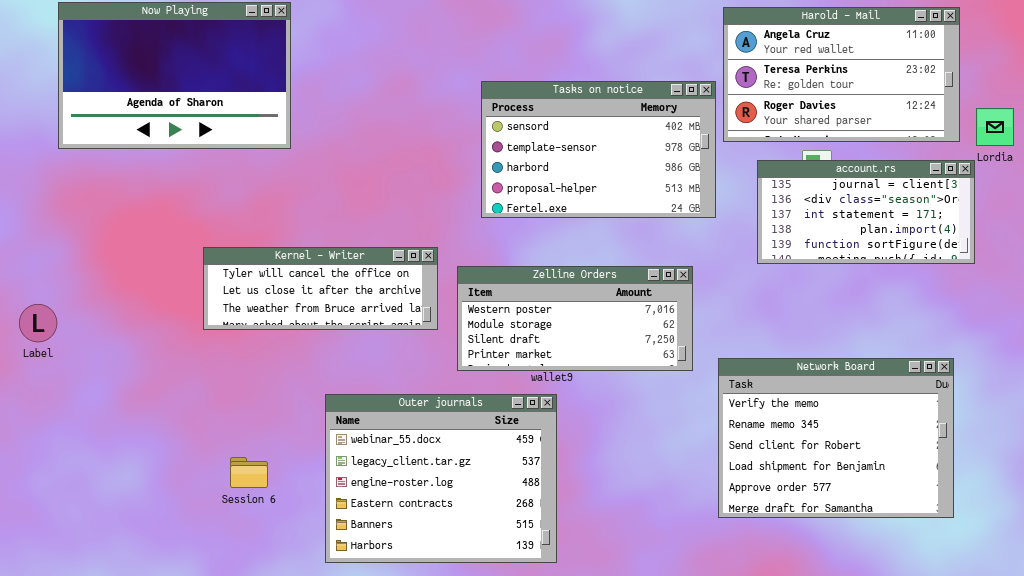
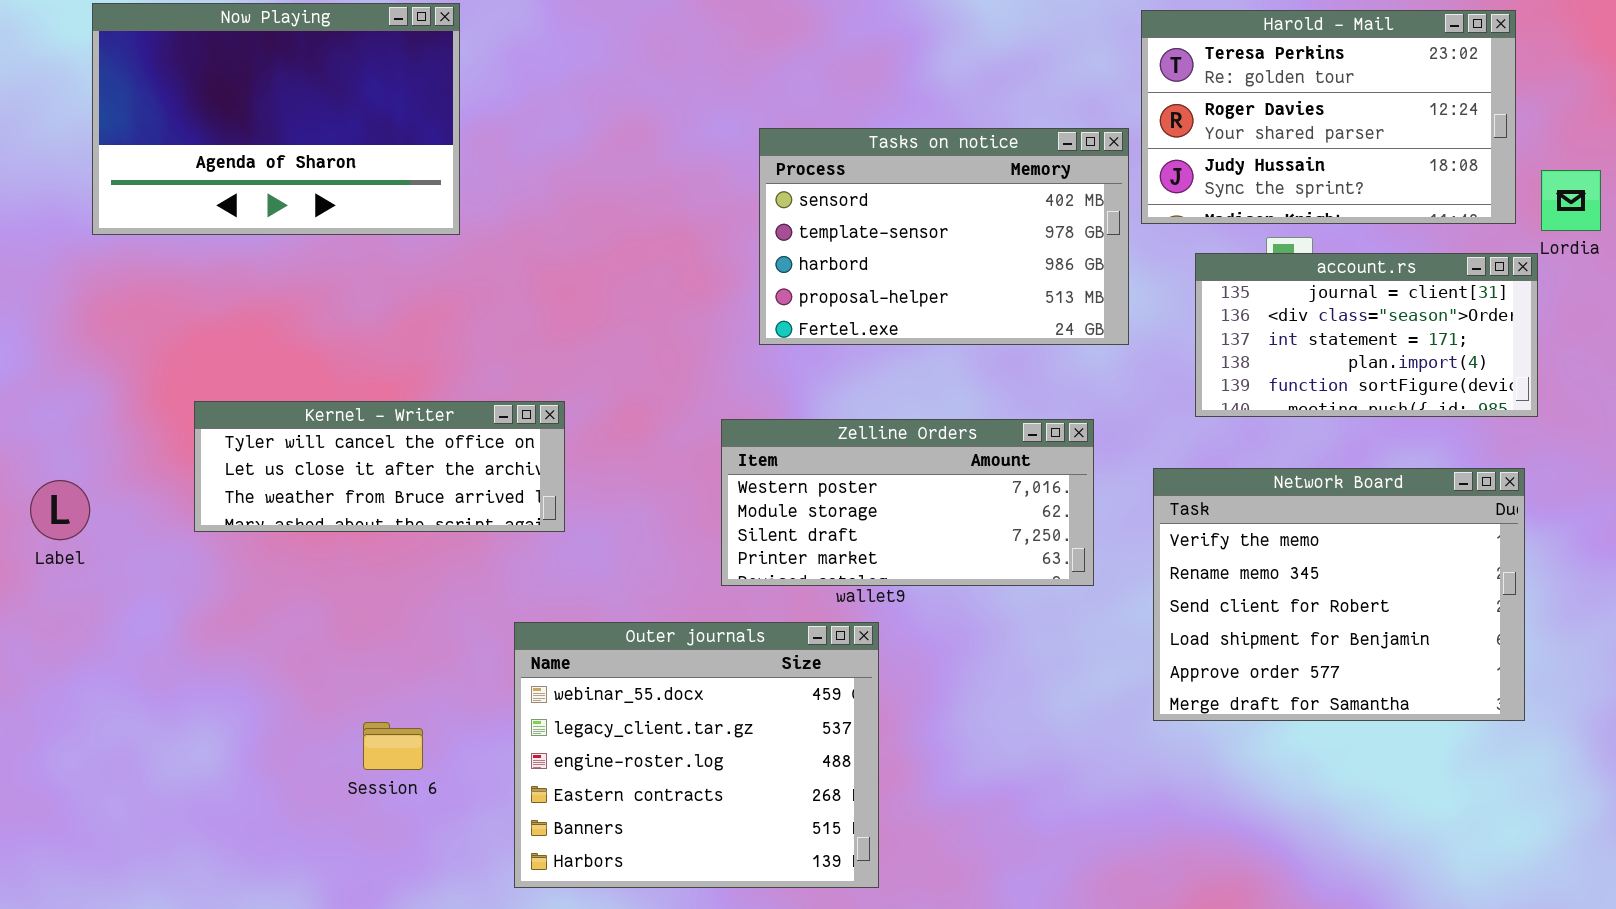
Harold - Mail: [723,7,960,142] -> [1141,10,1516,224], scrolled down 1 row
Kernel - Writer: [203,247,438,330] -> [194,401,565,532], moved
Network Board: [718,358,954,518] -> [1153,468,1525,721], moved

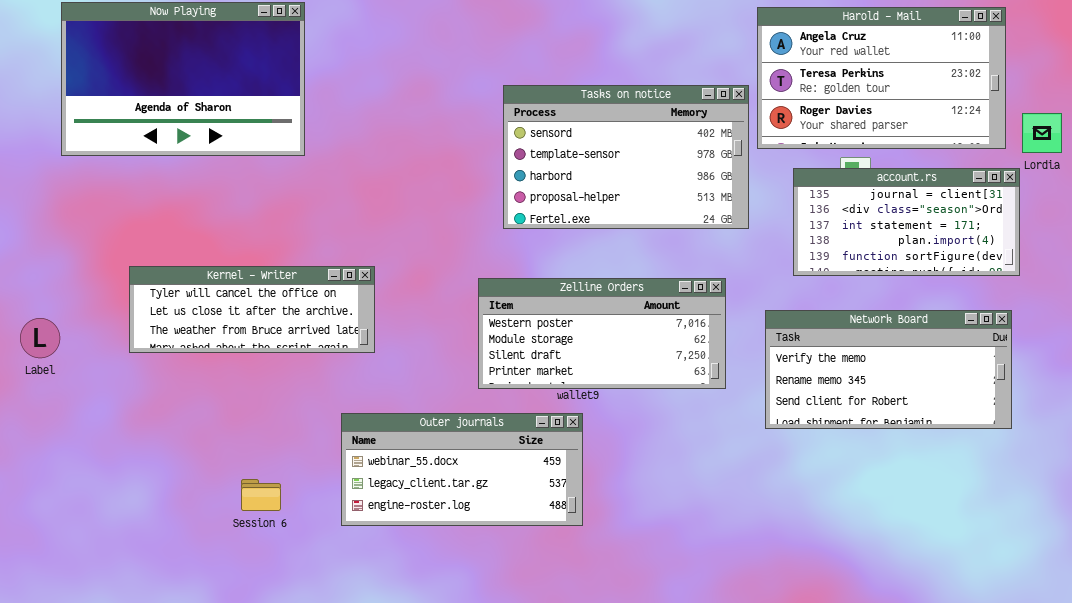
Harold - Mail: [1141,10,1516,224] -> [757,7,1006,149], scrolled up 1 row
Network Board: [1153,468,1525,721] -> [765,310,1012,429], resized
Outer journals: [514,622,879,888] -> [341,413,583,526], resized

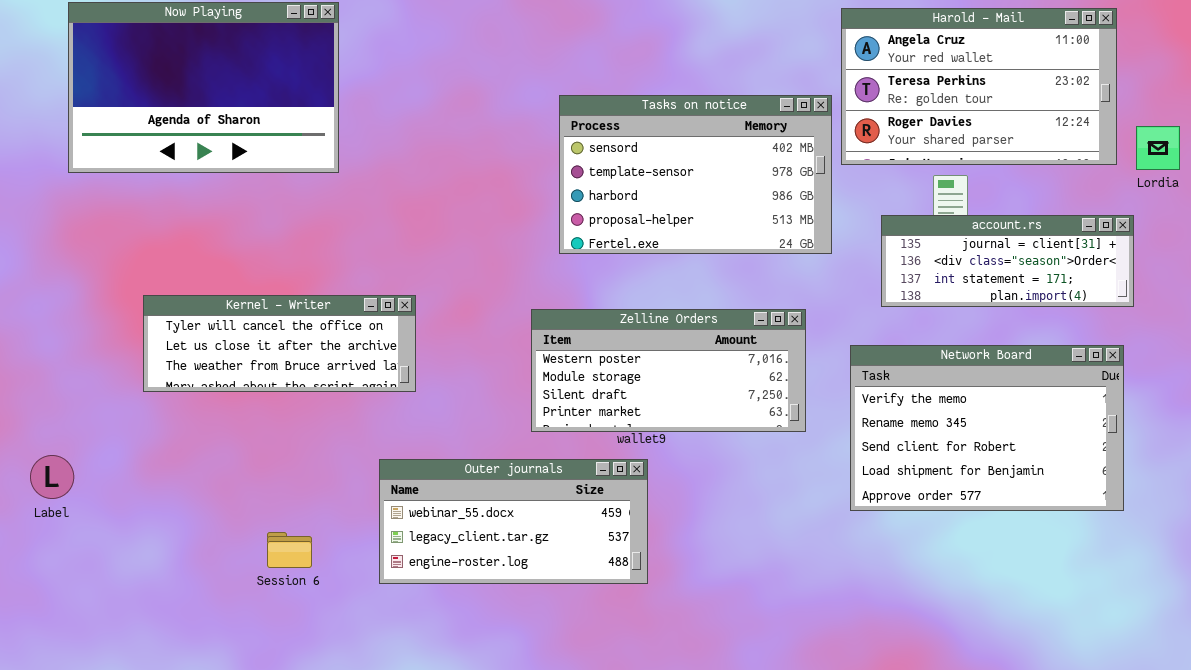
account.rs: [793,168,1020,276] -> [881,215,1134,307], resized
Network Board: [765,310,1012,429] -> [850,345,1124,511], resized
Label: [20,318,60,358] -> [30,455,74,499], moved

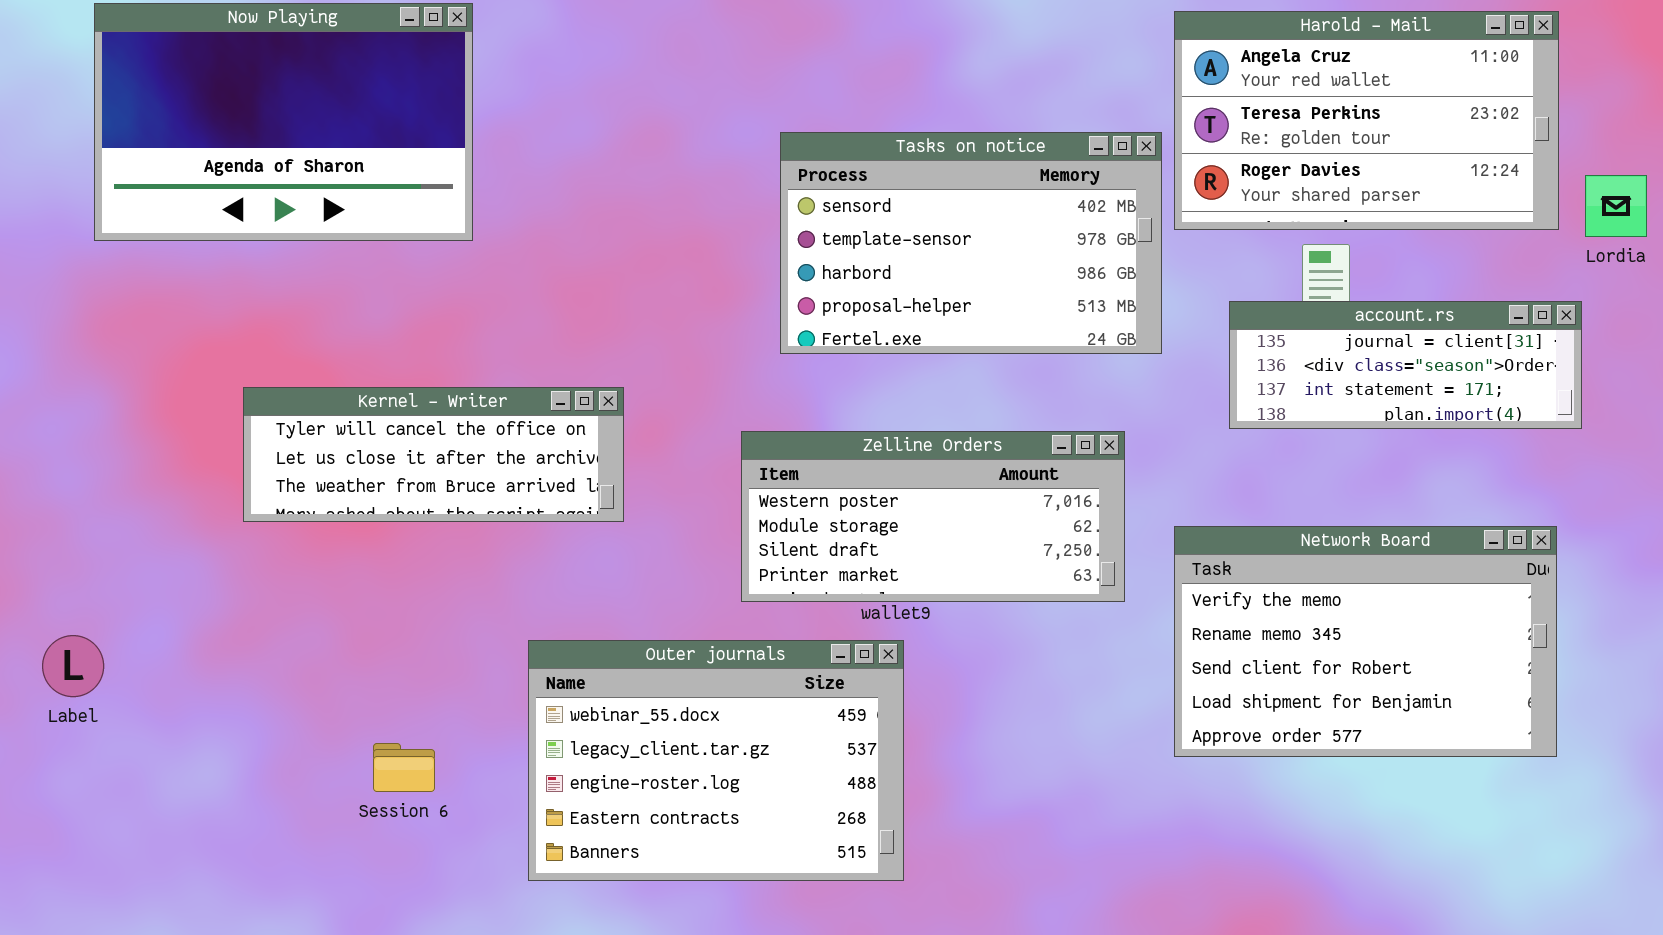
Kernel - Writer: [143,295,416,392] -> [243,387,624,522], moved
Network Board: [850,345,1124,511] -> [1174,526,1557,757], moved
Outer journals: [379,459,648,584] -> [528,640,904,881], resized

